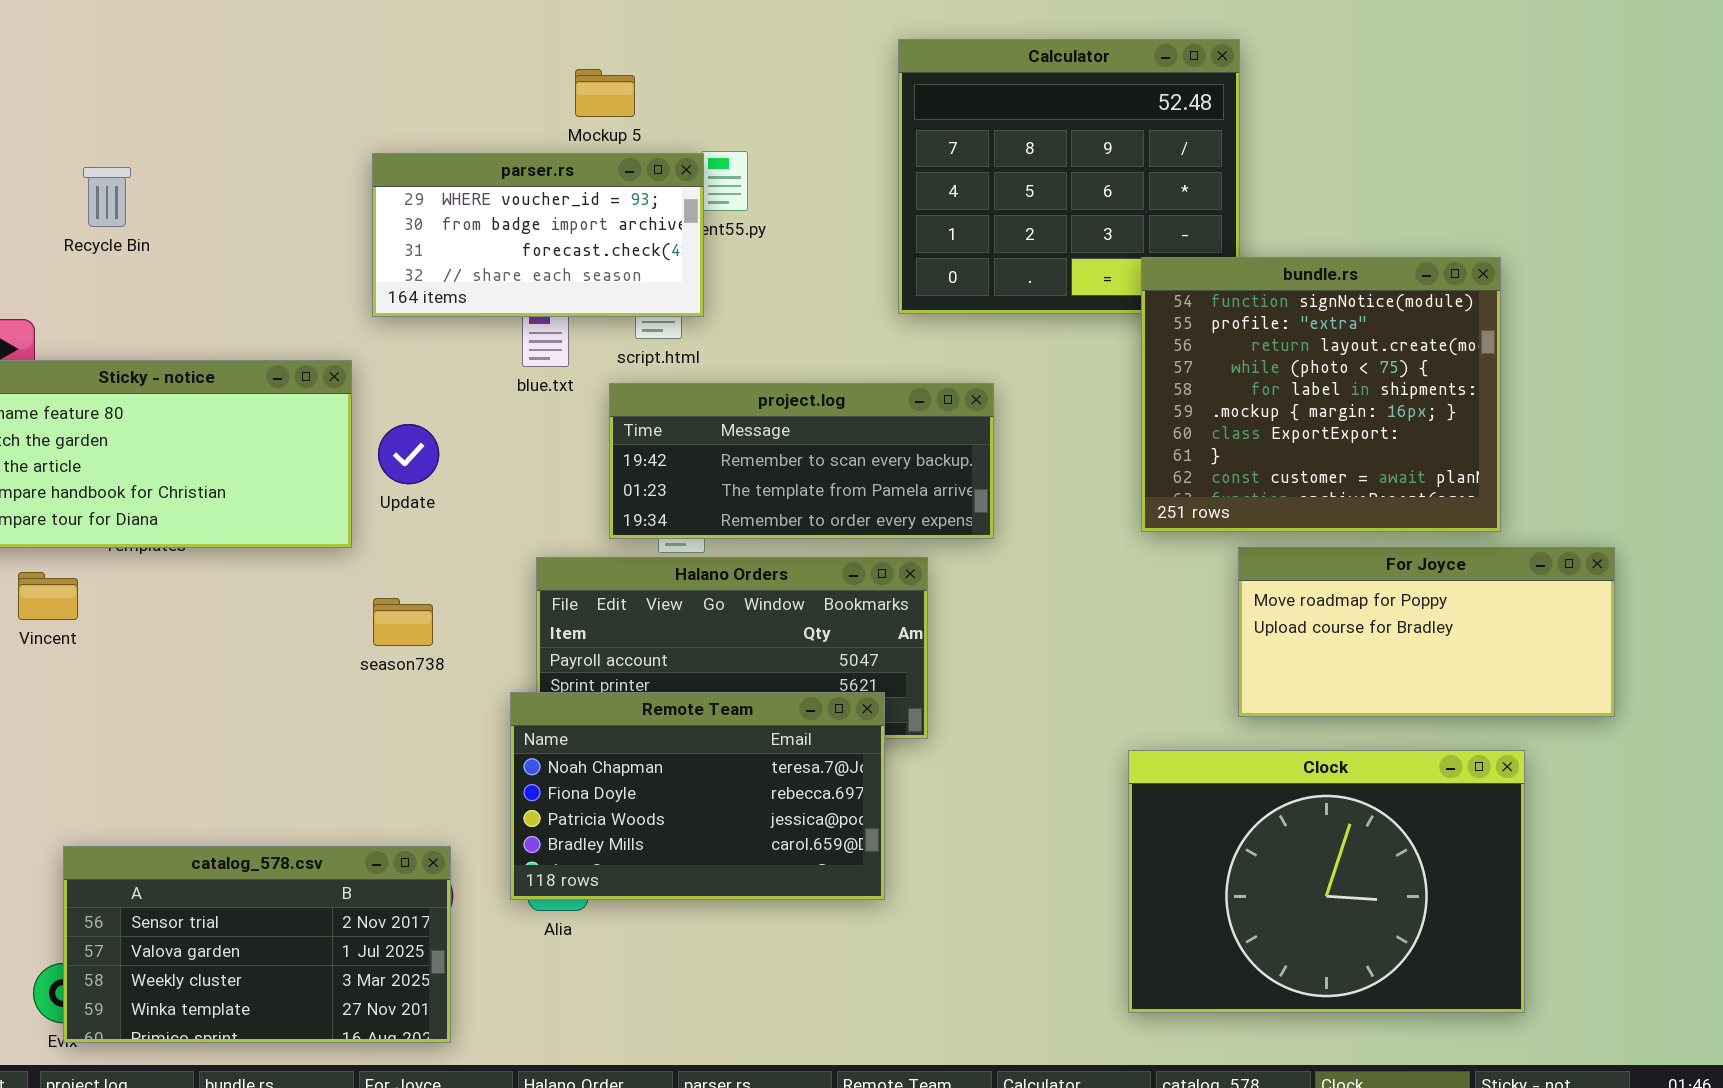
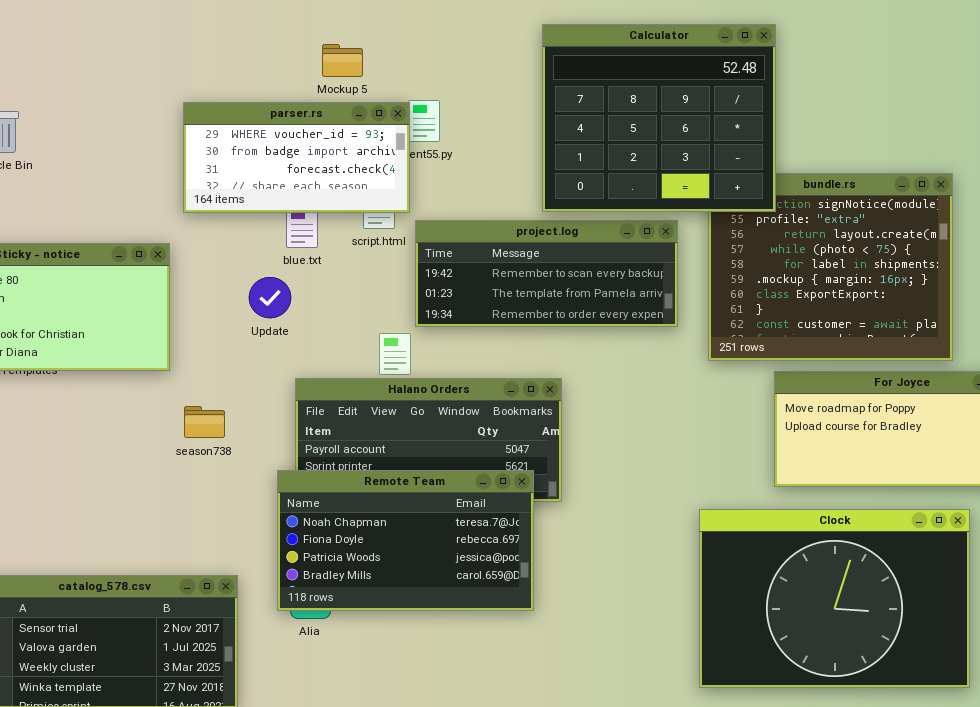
Calculator: [898,39,1240,314] -> [542,24,776,212], raised
project.log: [609,383,994,539] -> [415,220,678,327], moved
Update: [378,424,439,484] -> [249,277,291,318], moved

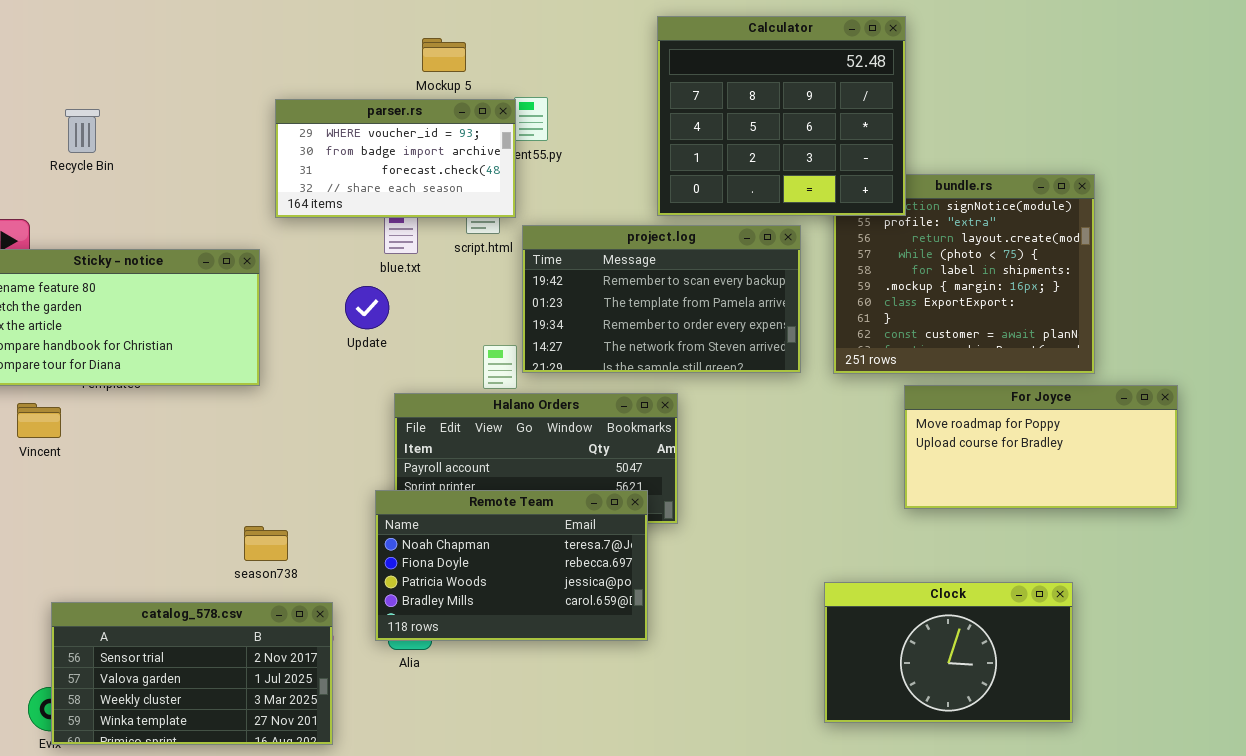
project.log: [415,220,678,327] -> [522,225,801,373], resized
season738: [184,406,225,438] -> [244,526,288,561], moved
Clock: [699,509,970,688] -> [824,582,1073,723], resized

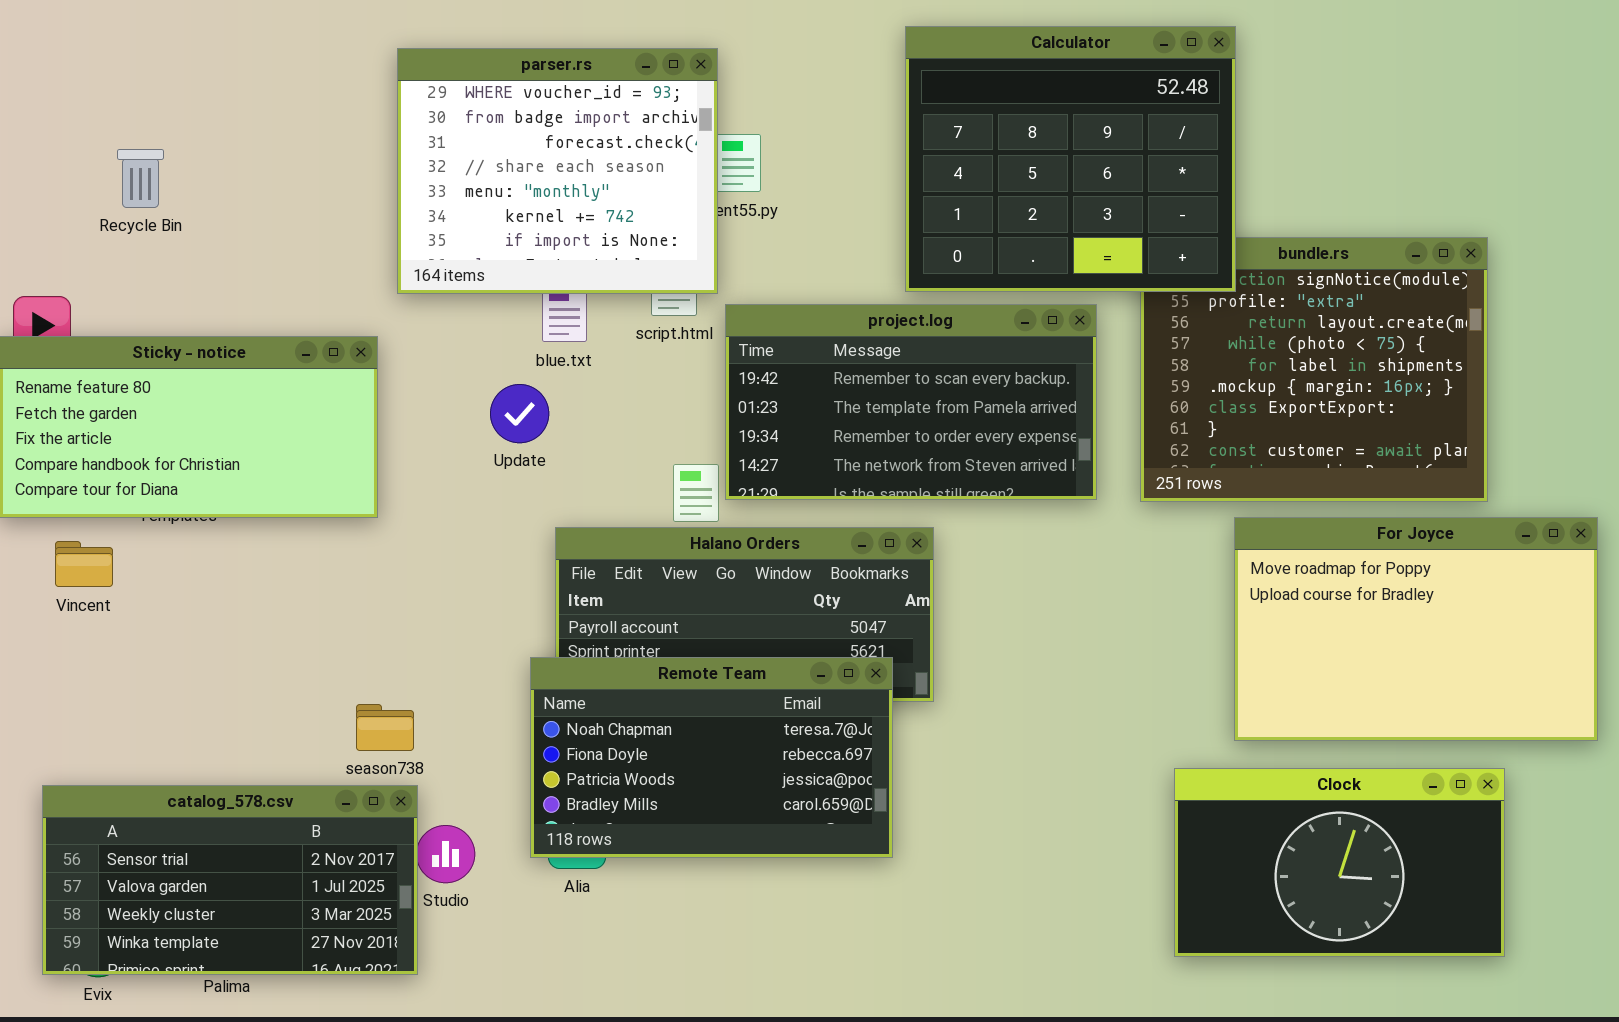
parser.rs: [275,99,516,218] -> [397,48,718,294], resized
For Joyce: [904,385,1178,509] -> [1234,517,1598,741], resized
Clock: [824,582,1073,723] -> [1174,768,1505,957], moved
catalog_578.csv: [51,602,333,745] -> [42,785,418,975], moved

